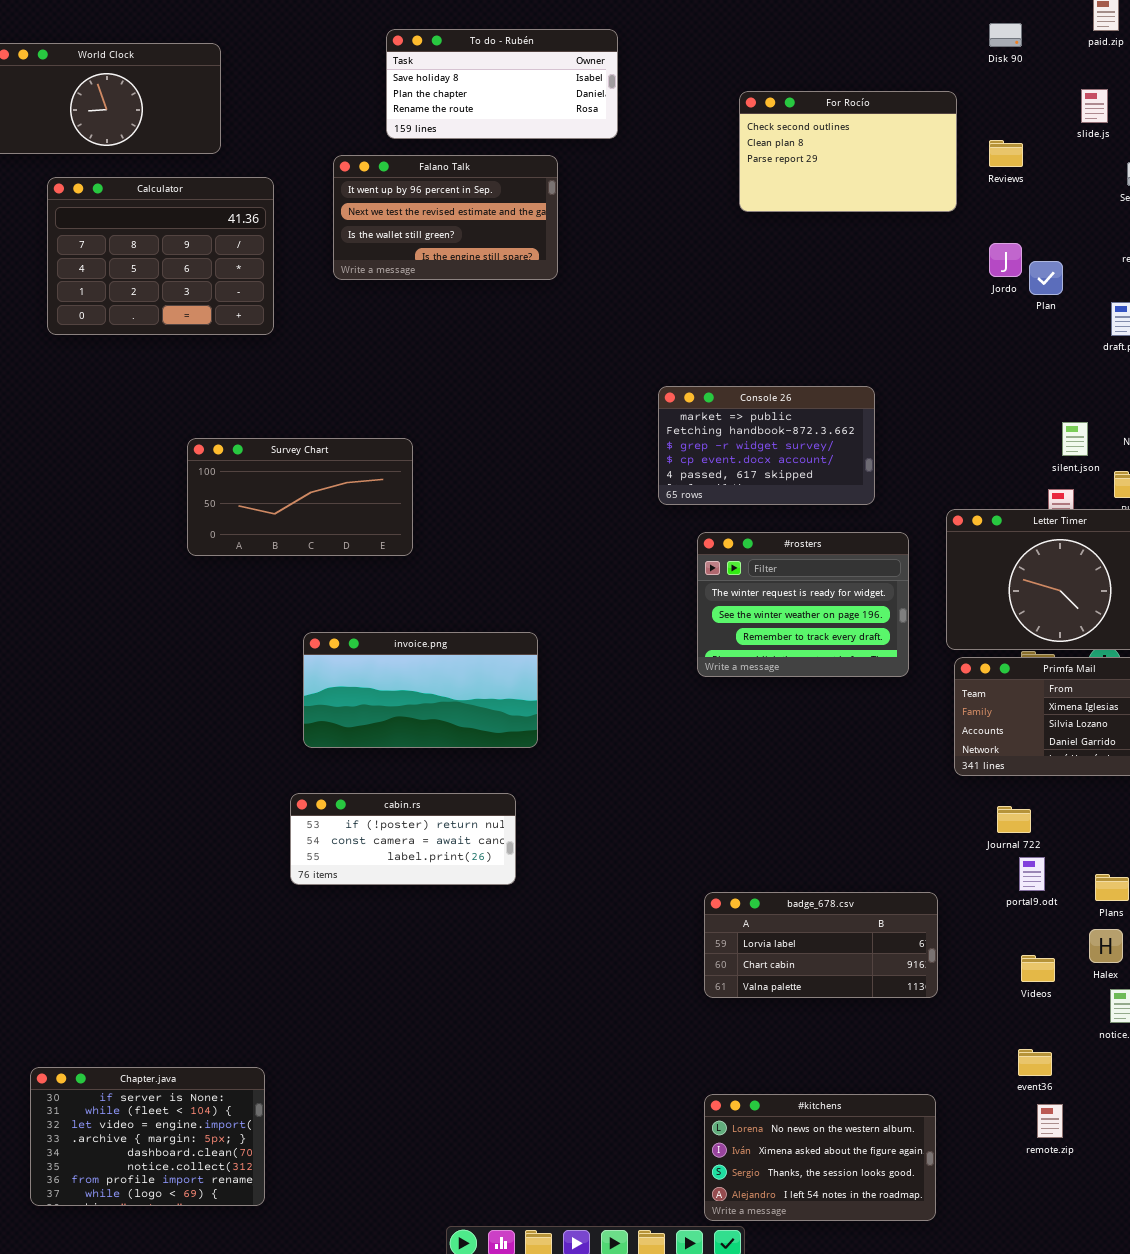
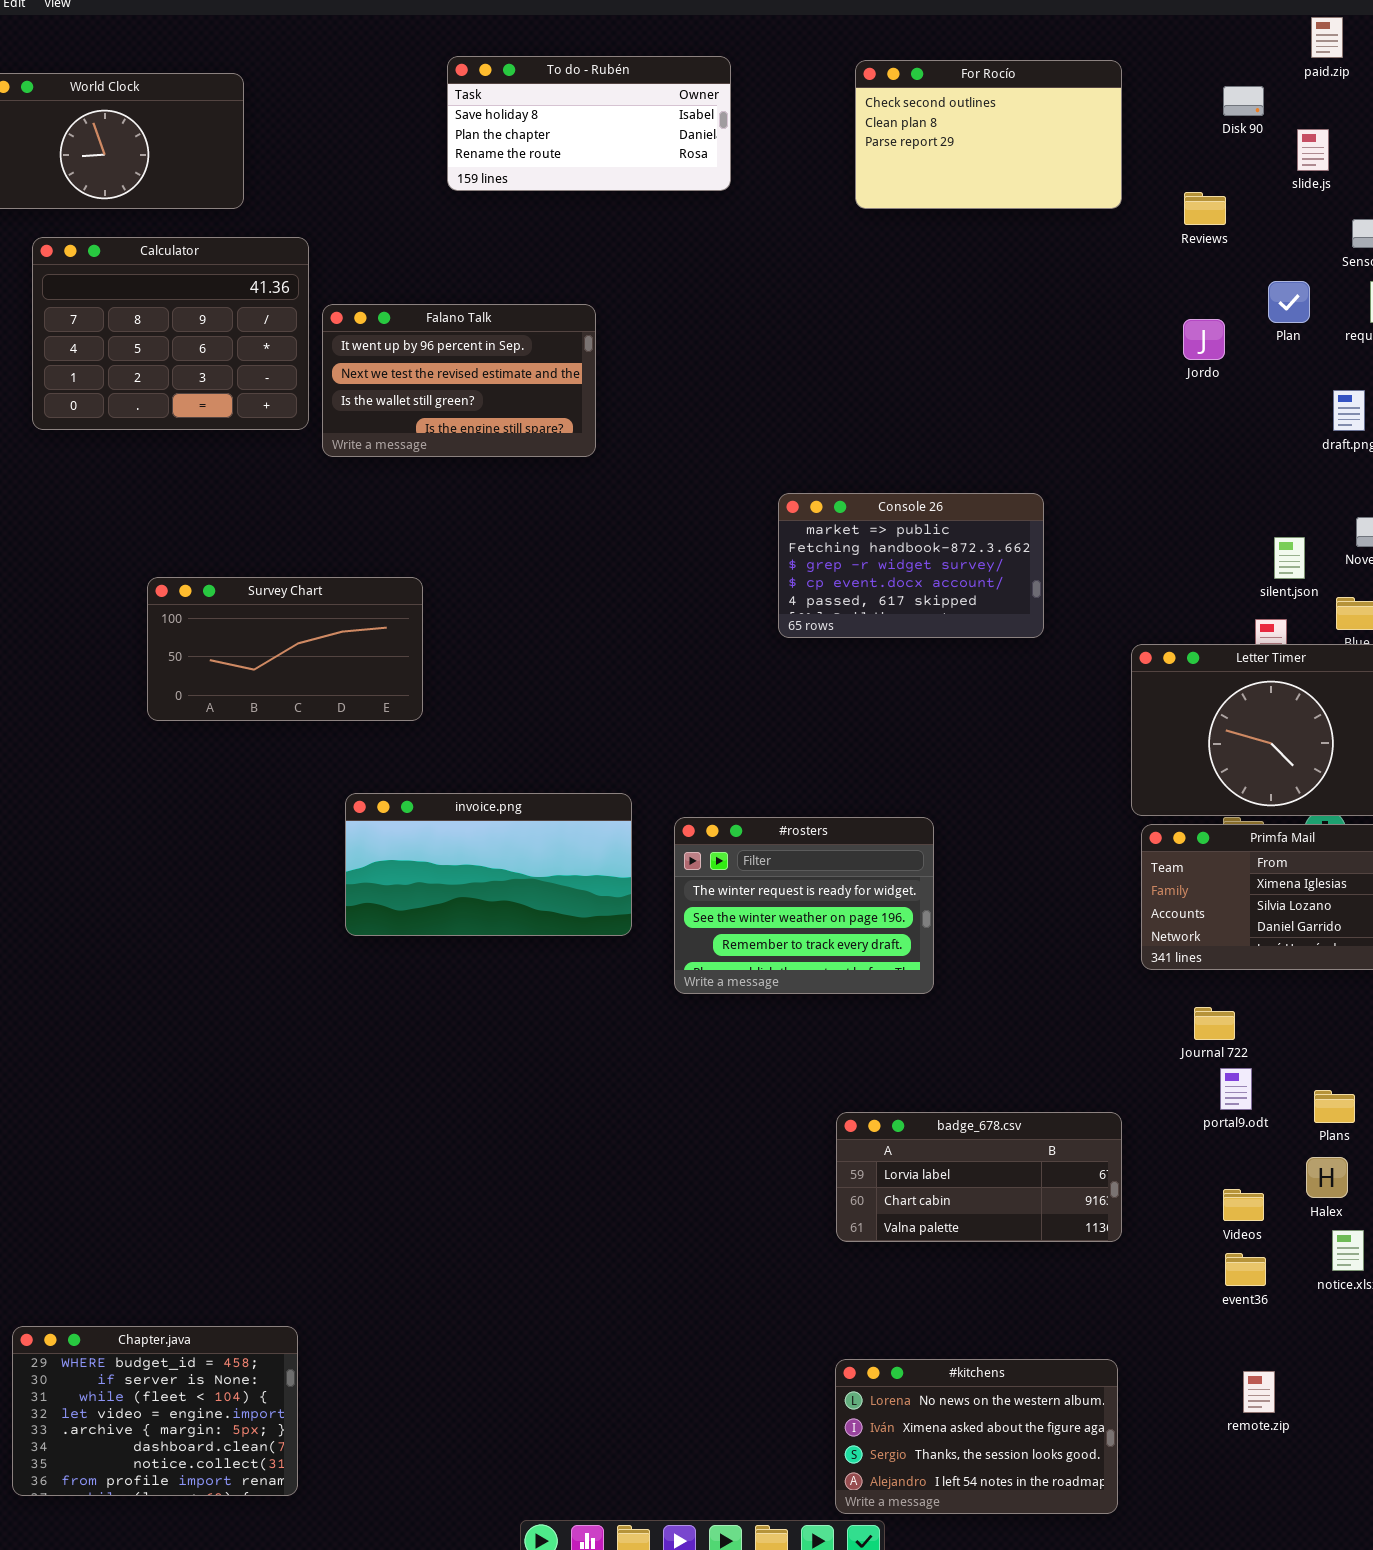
Disk 90: [989,23,1022,47] -> [1223,86,1264,116], moved
For Rocío: [739,91,957,212] -> [855,60,1122,209], moved
Falano Talk: [333,155,558,280] -> [322,304,596,457], moved
Plan: [1029,261,1063,295] -> [1268,281,1310,323], moved
Survey Chart: [187,438,413,556] -> [147,577,423,721], moved
#rosters: [697,532,909,677] -> [674,817,934,994], moved
cabin.rs: [290,793,516,885] -> none, closed
event36: [1018,1049,1052,1076] -> [1225,1253,1266,1286], moved
Chapter.java: [30,1067,265,1206] -> [12,1326,298,1496], scrolled up 1 row

